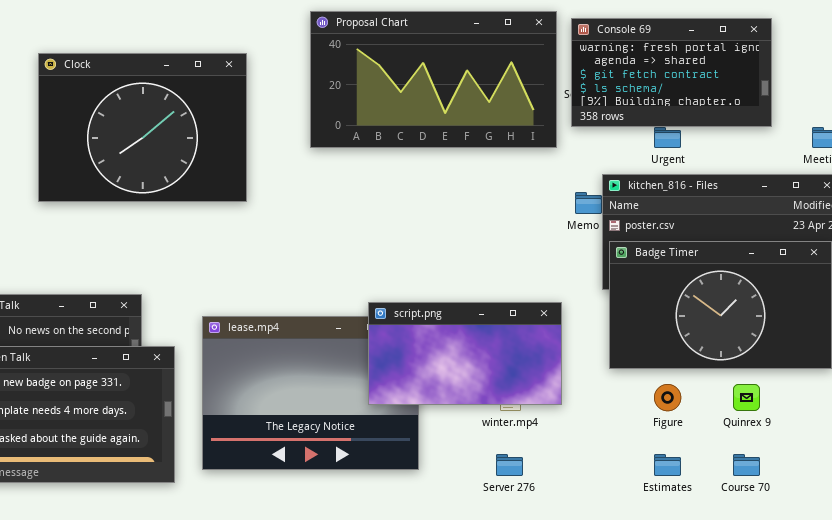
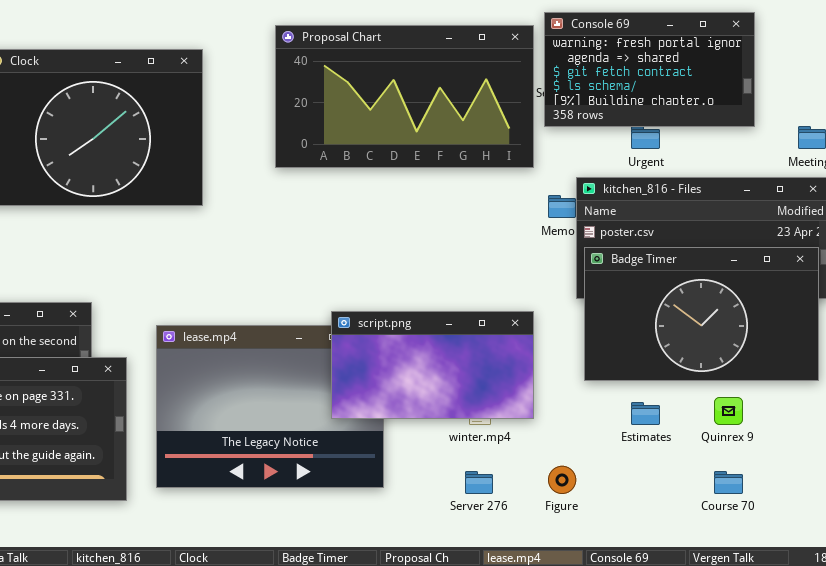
Proposal Chart: [310,11,557,148] -> [275,25,534,168], moved
Figure: [654,384,681,411] -> [548,466,576,494], moved
Estimates: [654,454,681,476] -> [631,402,660,425], moved

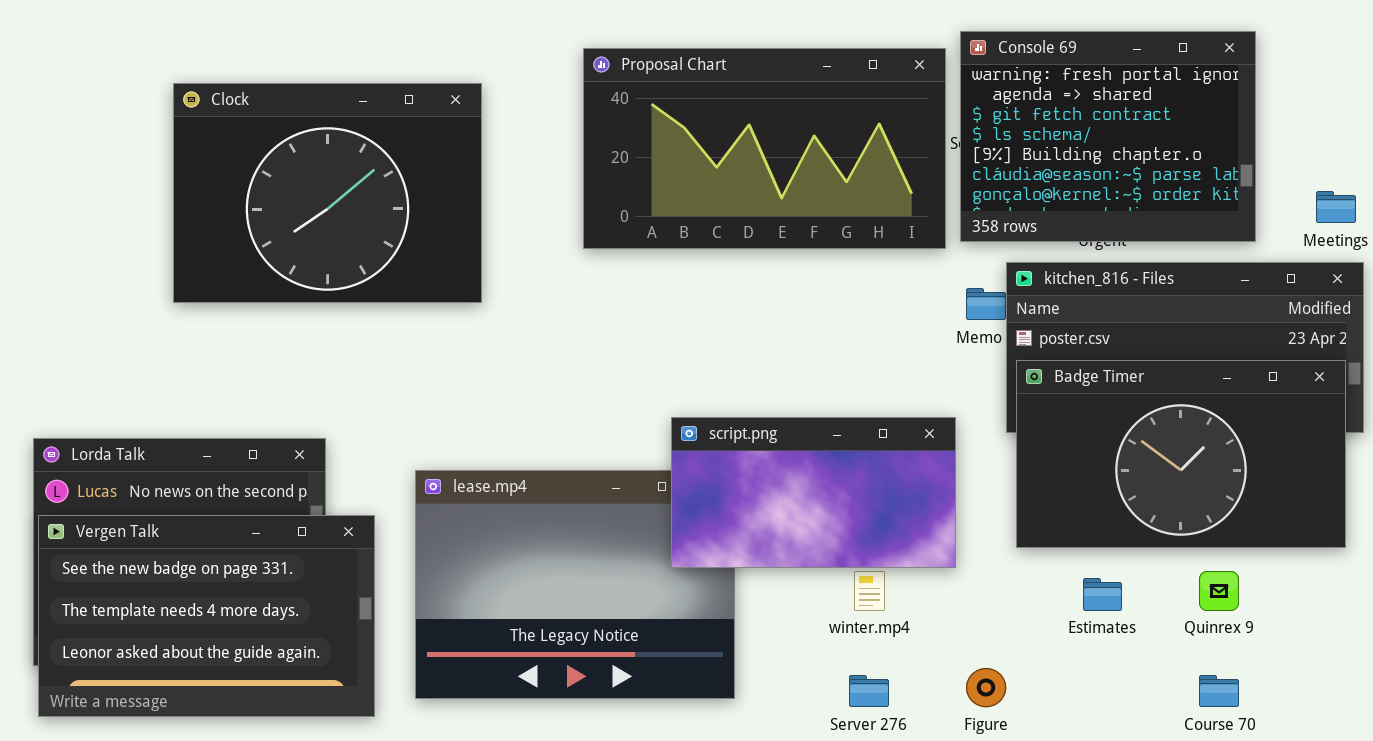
Console 69: [544,12,755,127] -> [960,31,1256,242], resized
script.png: [331,311,534,419] -> [671,417,956,568], moved

